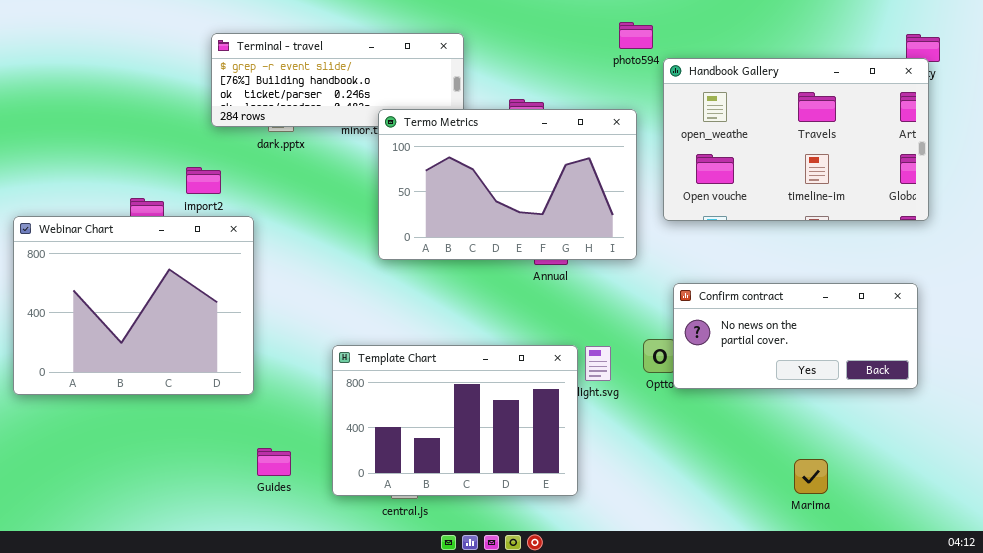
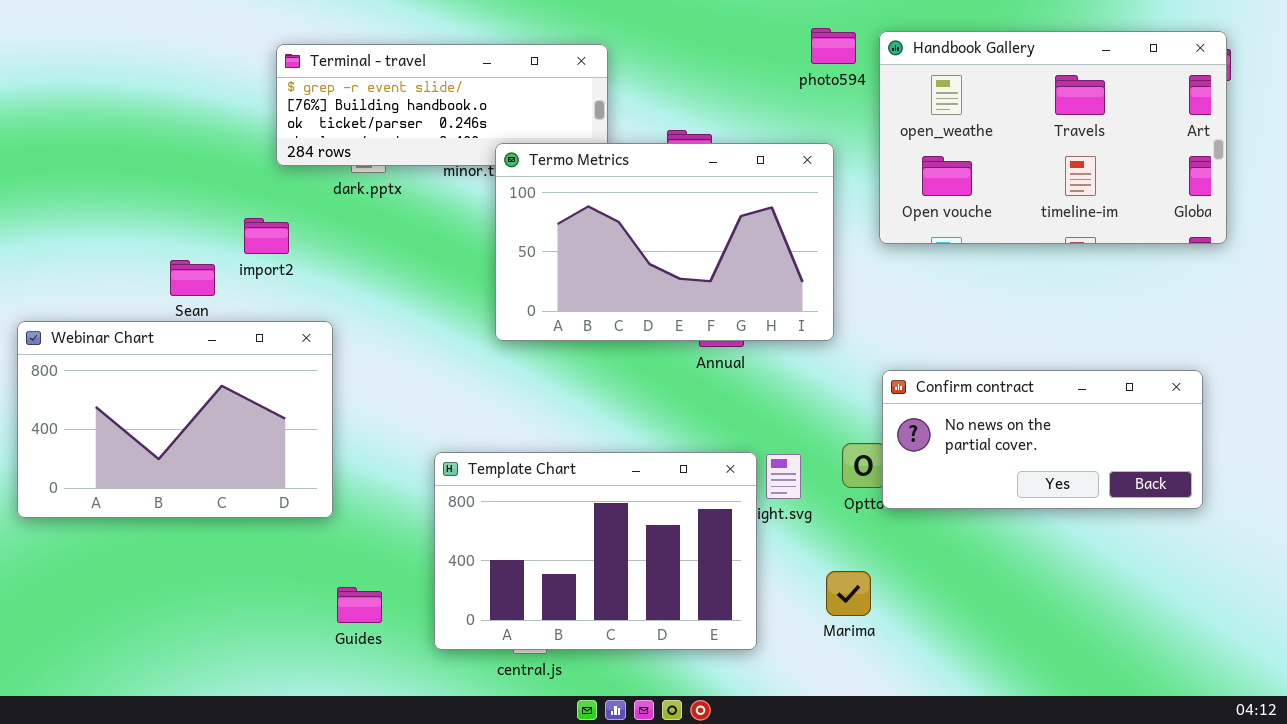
Handbook Gallery: [663,58,929,221] -> [879,31,1227,244], moved
Webinar Chart: [13,216,254,395] -> [17,321,333,518], resized
Marima: [794,459,828,494] -> [826,571,871,616], moved

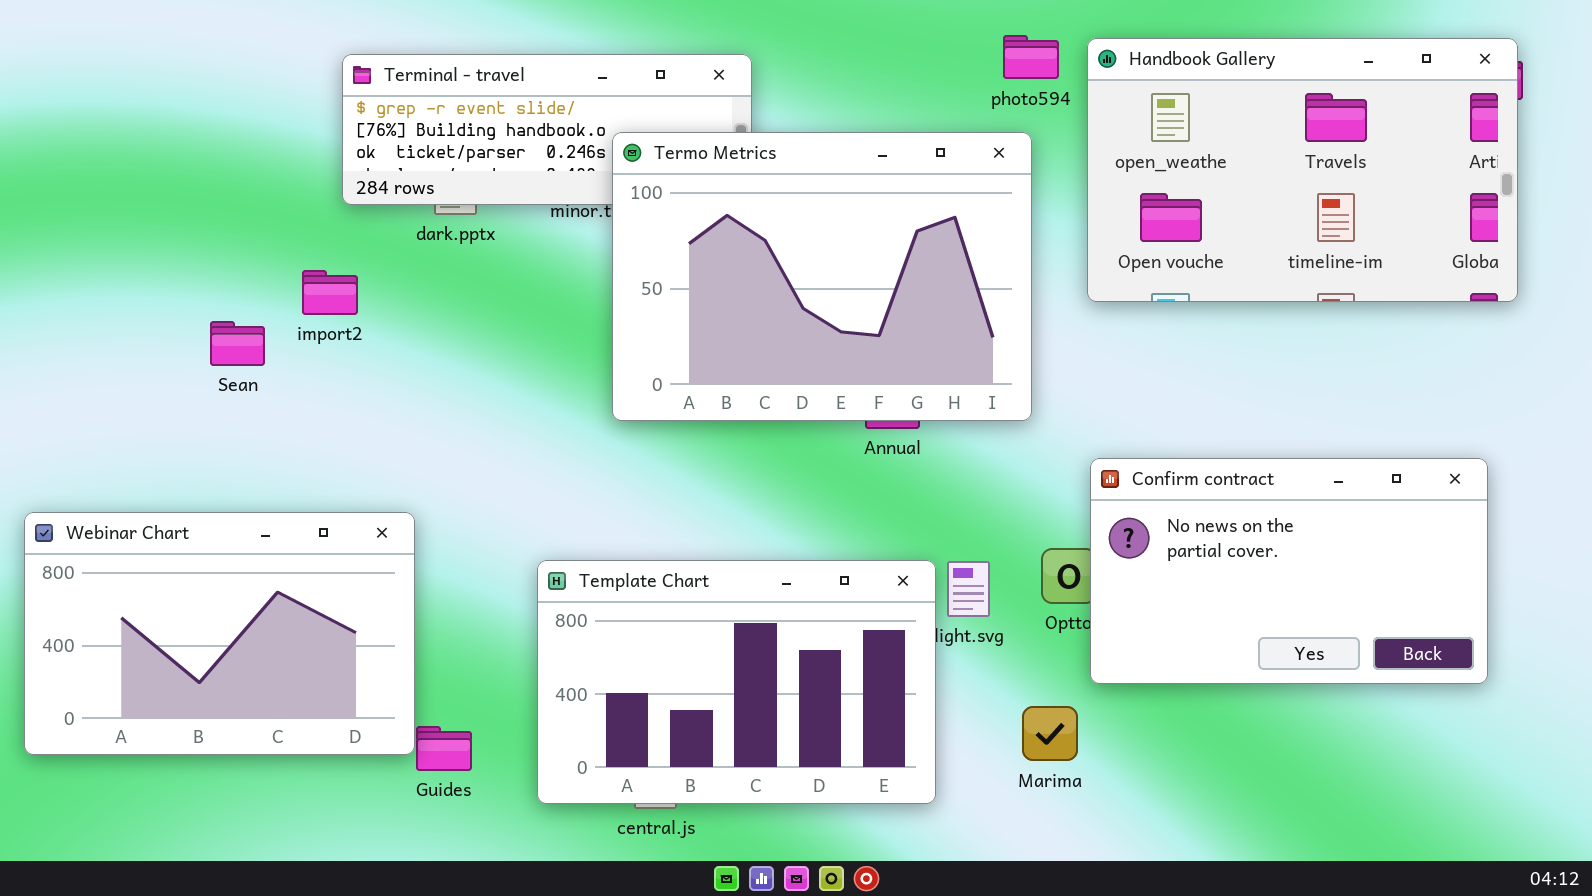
Termo Metrics: [495,143,834,341] -> [612,132,1032,421], resized
Webinar Chart: [17,321,333,518] -> [24,512,415,755], moved
Confirm contract: [882,370,1203,509] -> [1090,458,1488,684], resized

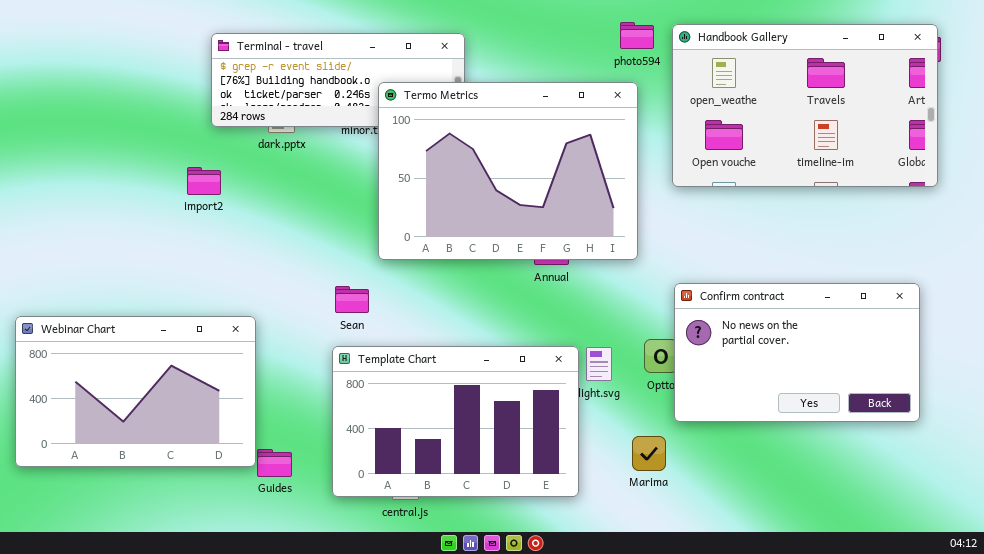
Sean: [210,321,265,366] -> [335,286,369,313], moved

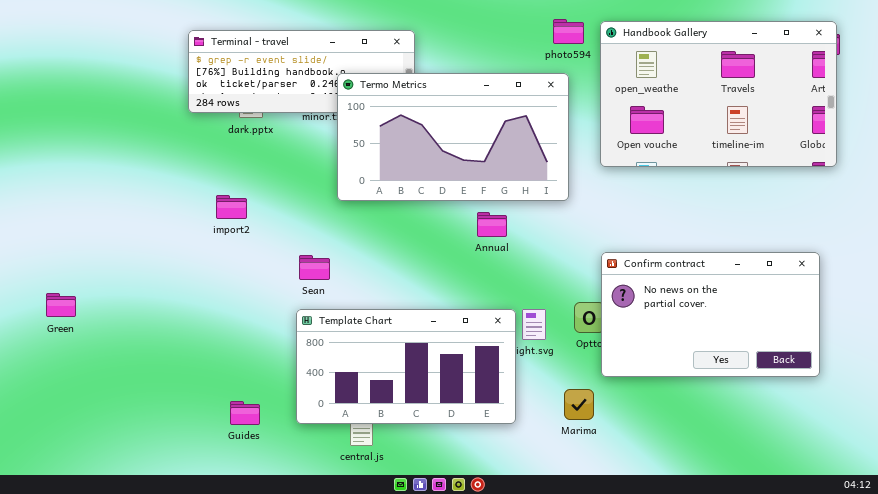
Termo Metrics: [378,82,638,260] -> [337,73,569,201], resized
import2: [187,167,221,195] -> [216,195,247,219], moved
Webinar Chart: [15,316,256,467] -> none, closed
Template Chart: [332,346,579,497] -> [296,309,516,424], resized

